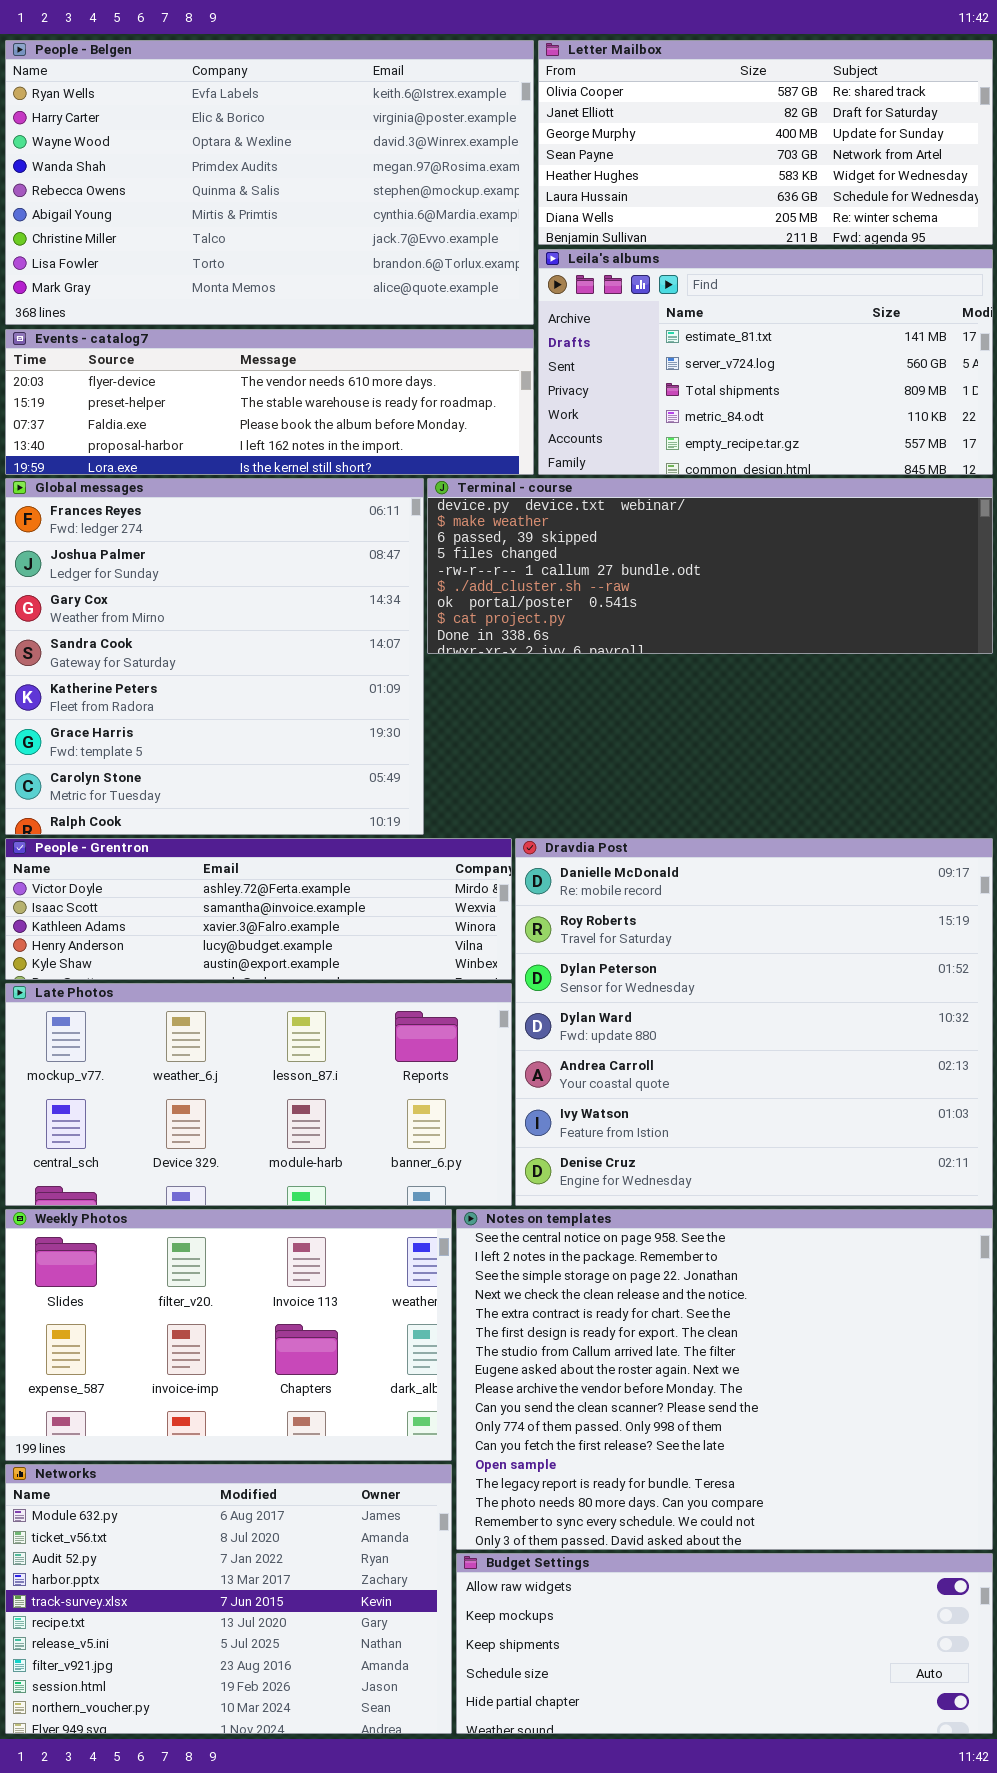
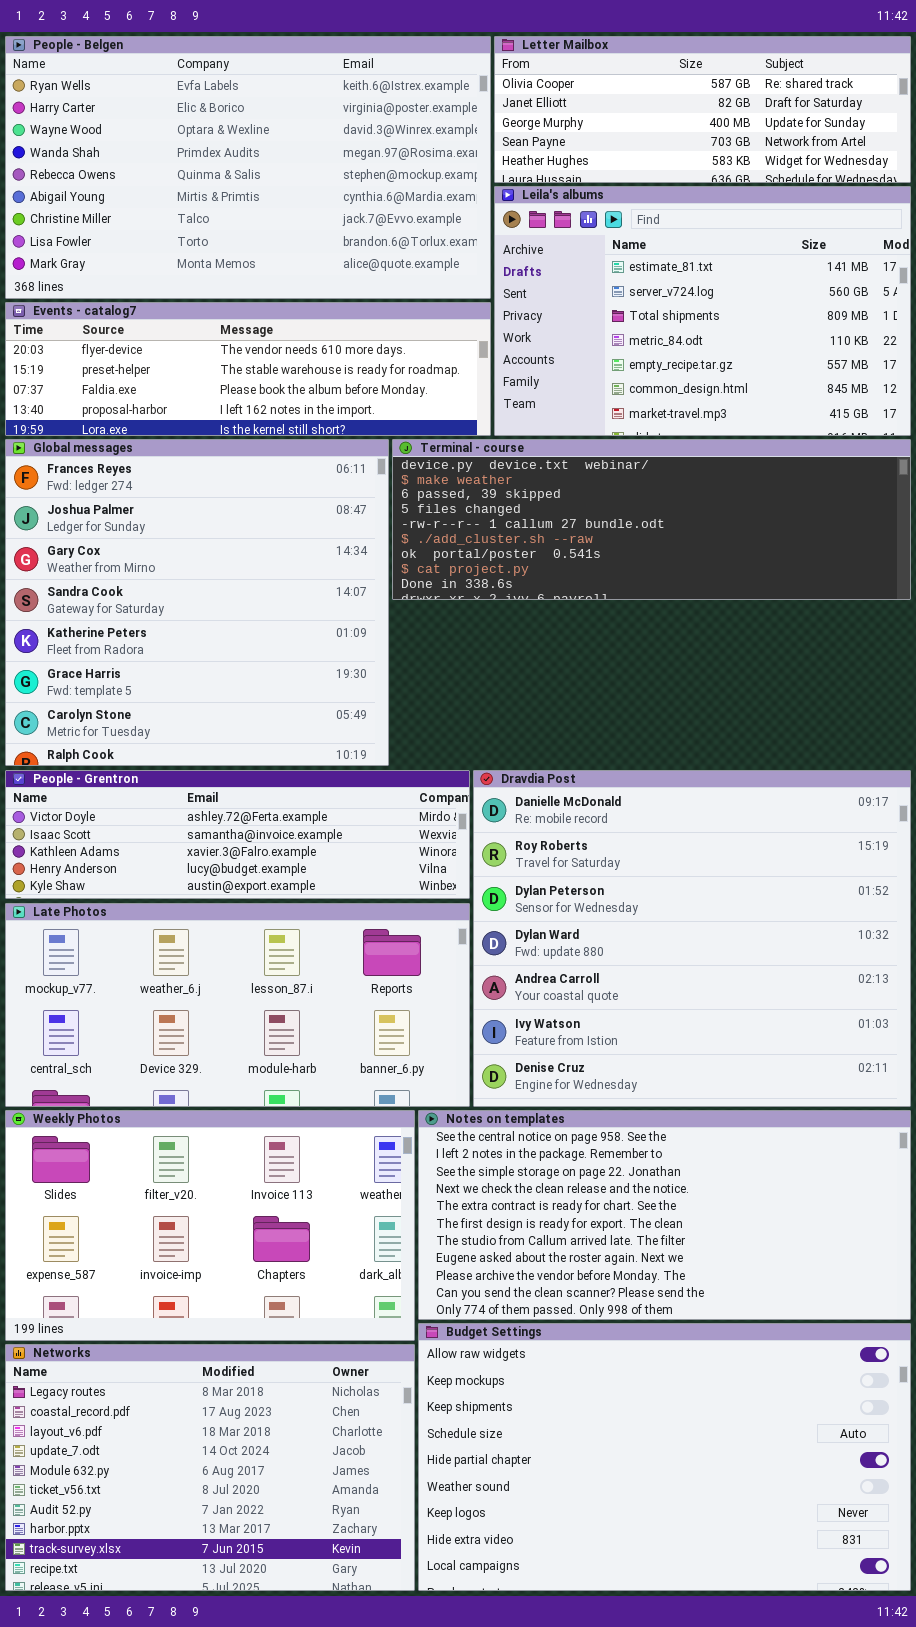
Letter Mailbox: [538,40,993,245] -> [494,36,911,183], resized
Leila's albums: [538,249,993,475] -> [494,186,911,436], resized
Notes on templates: [456,1209,993,1550] -> [418,1110,911,1320], resized
Networks: [5,1464,452,1734] -> [5,1344,415,1591], scrolled up 4 rows
Budget Settings: [456,1553,993,1734] -> [418,1323,911,1591], resized

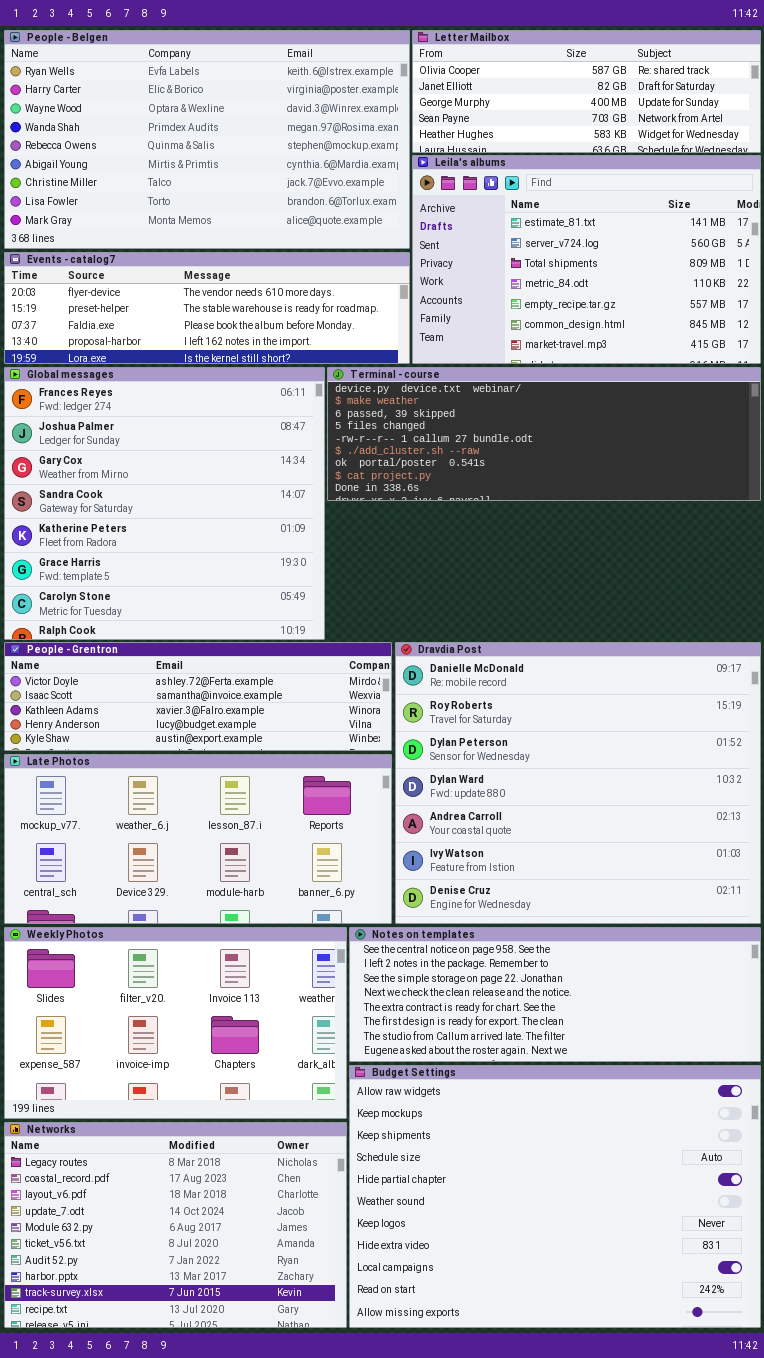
Notes on templates: [418,1110,911,1320] -> [349,927,761,1062], resized
Budget Settings: [418,1323,911,1591] -> [349,1065,761,1328], resized

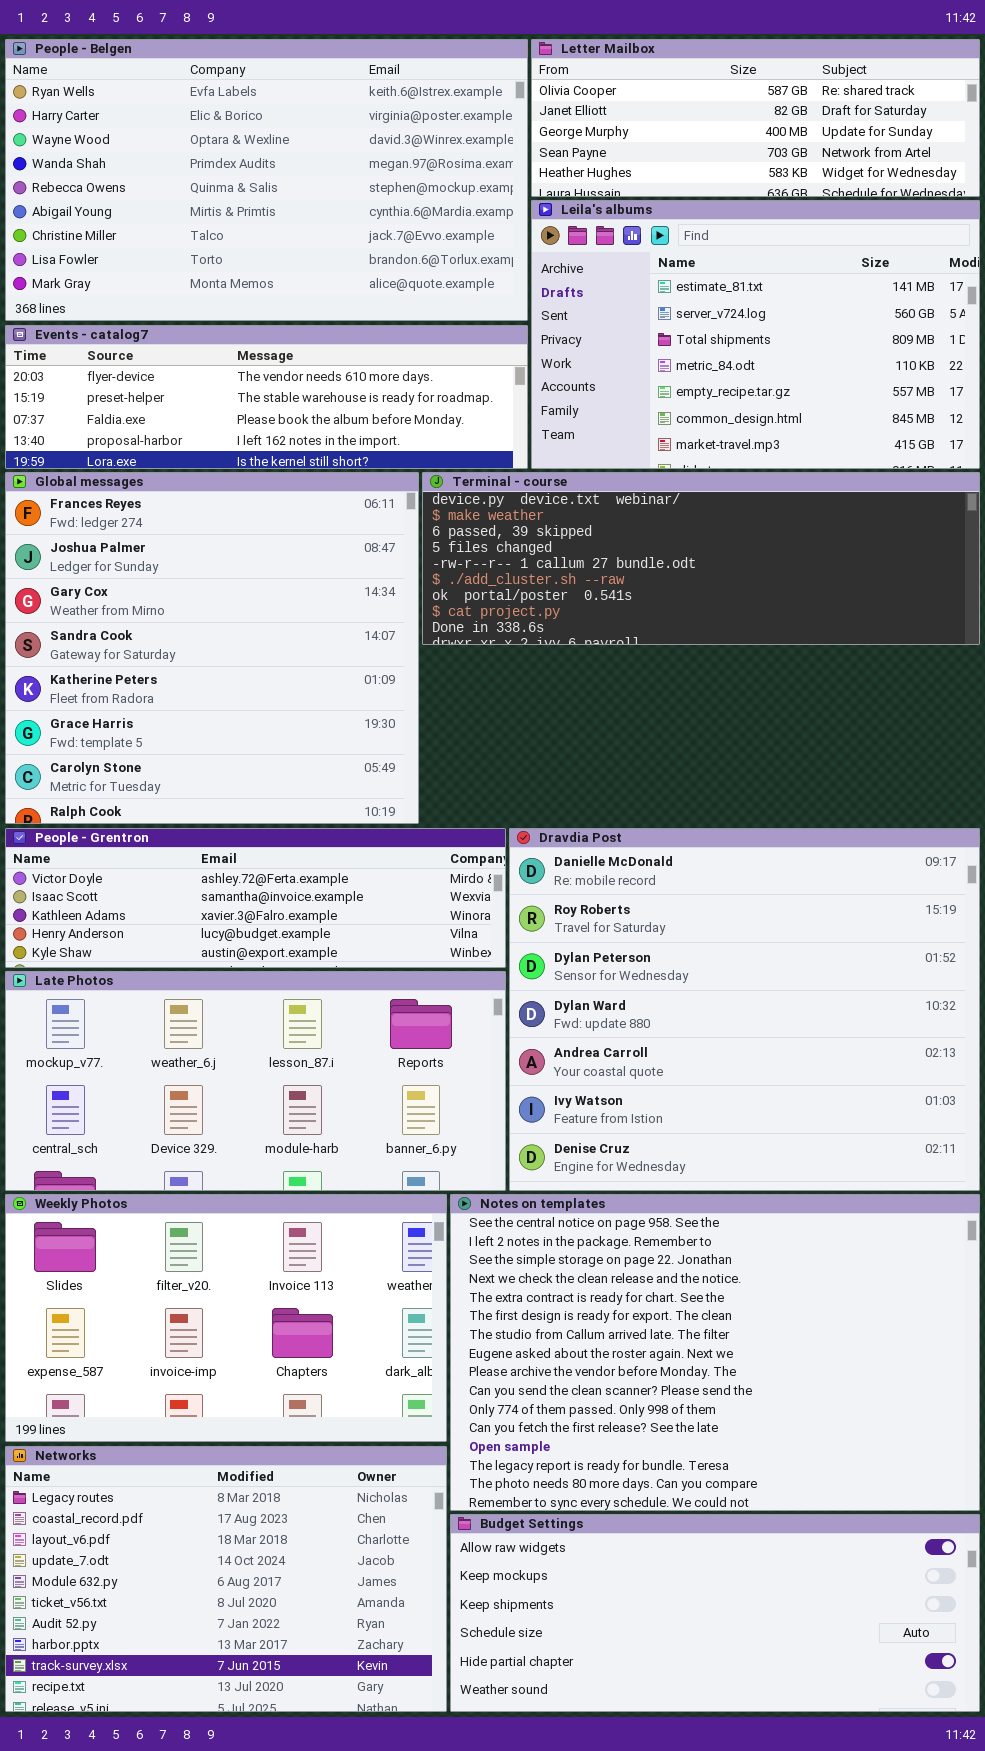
Notes on templates: [349,927,761,1062] -> [450,1194,980,1511], resized
Budget Settings: [349,1065,761,1328] -> [450,1514,980,1712], resized

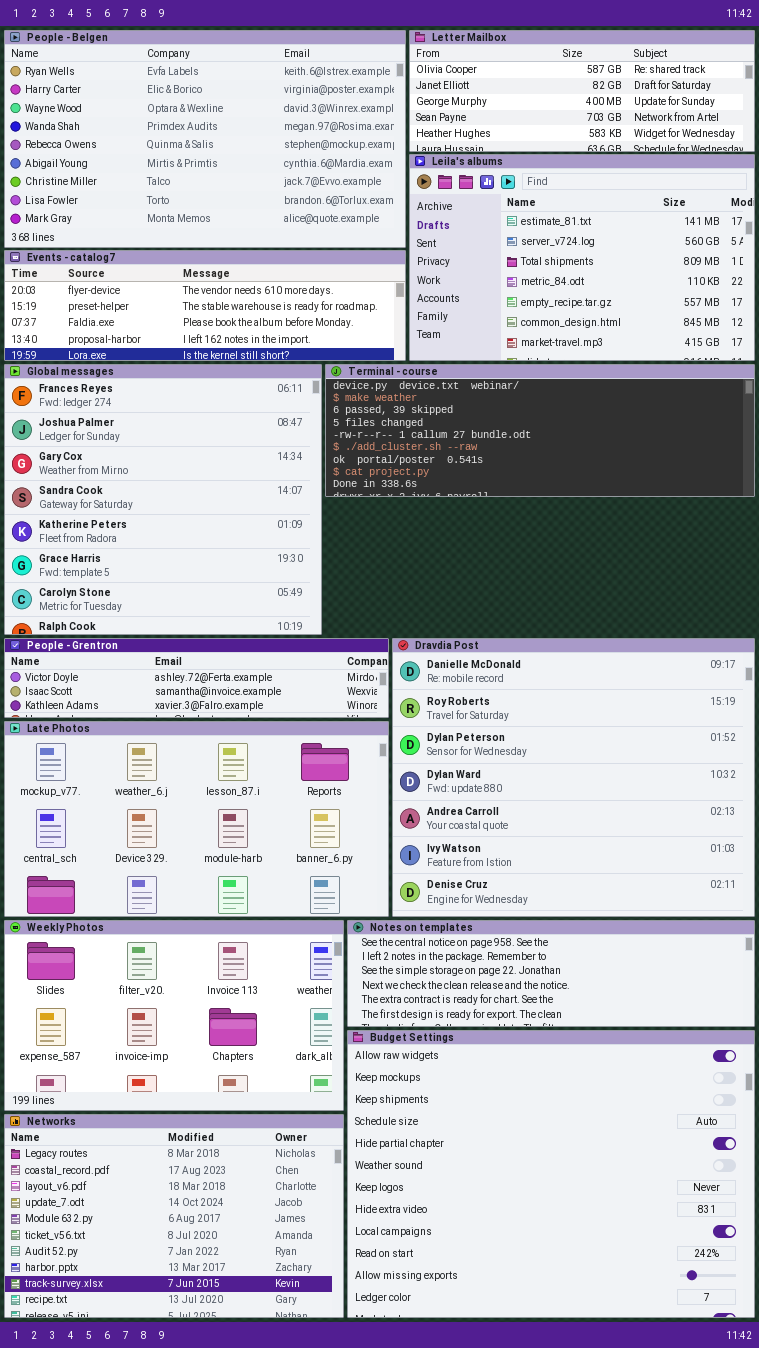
People - Grentron: [5,828,506,968] -> [4,638,389,718], resized
Late Photos: [5,971,506,1191] -> [4,721,389,917], resized
Notes on templates: [450,1194,980,1511] -> [347,920,755,1027], resized
Budget Settings: [450,1514,980,1712] -> [347,1030,755,1318], resized

